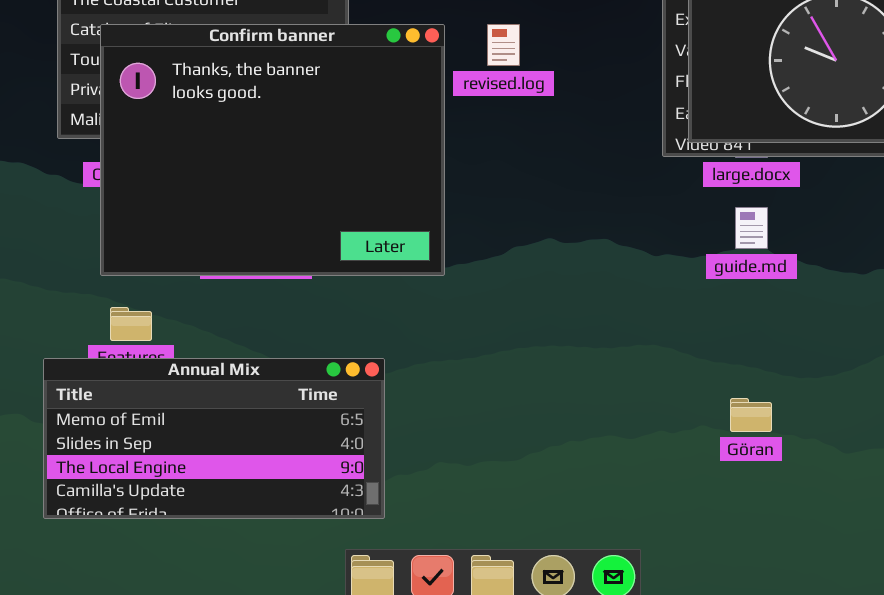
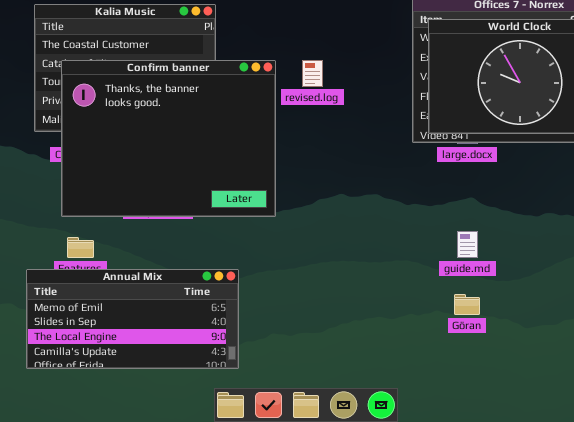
guide.md: [735,207,768,249] -> [457,231,478,258], moved

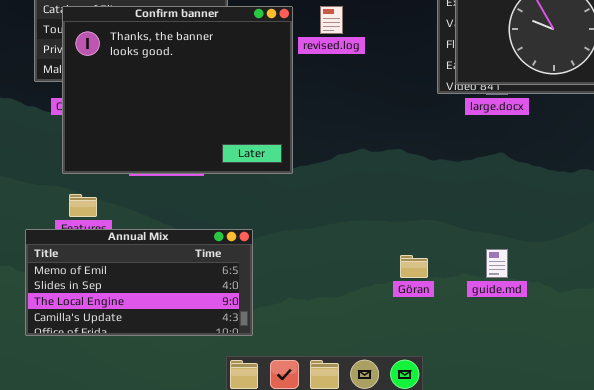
guide.md: [457,231,478,258] -> [486,249,508,278], moved
Göran: [454,294,480,315] -> [400,255,428,278], moved

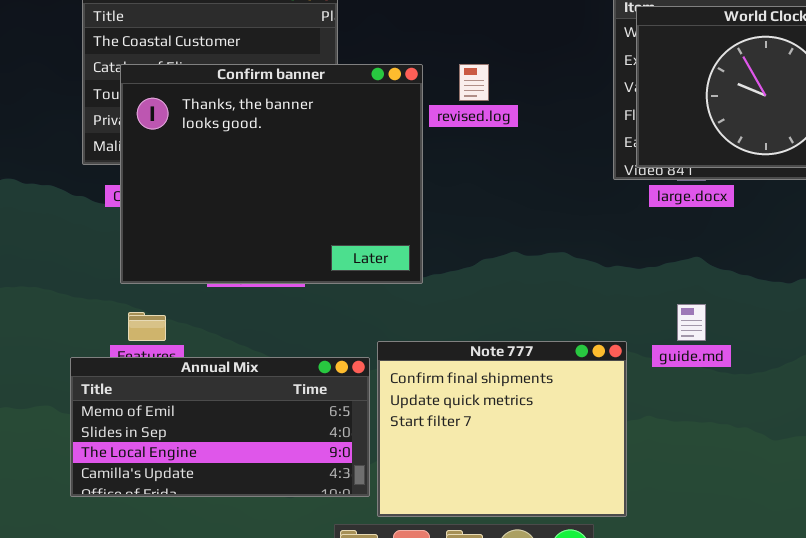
Note 777: none -> [377,341,627,517], opened
guide.md: [486,249,508,278] -> [677,304,706,341], moved

